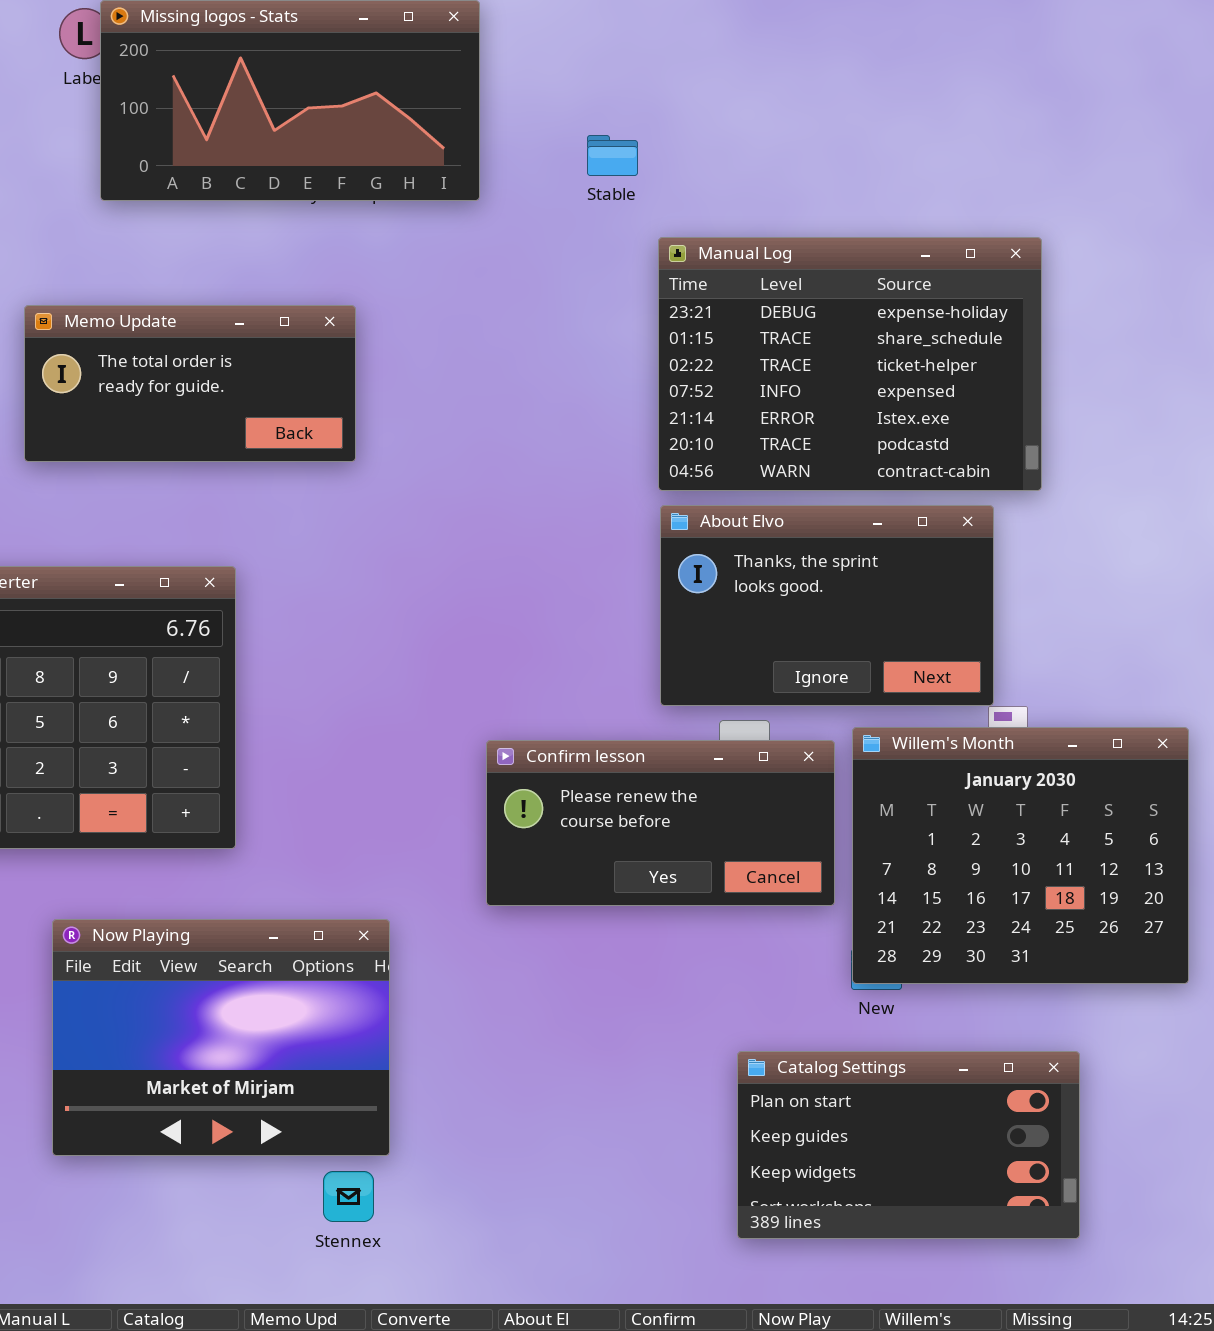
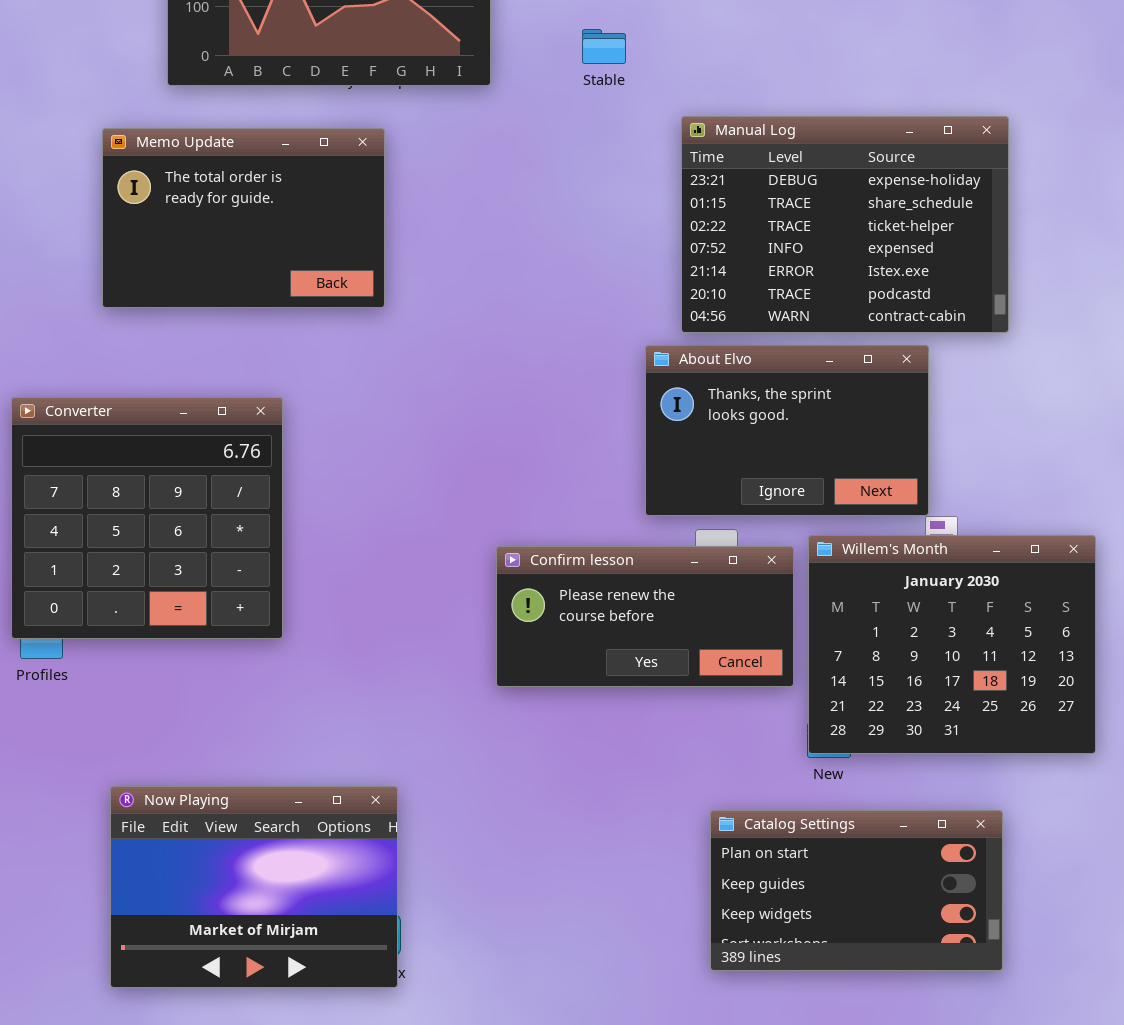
Manual Log: [658,237,1042,491] -> [681,116,1009,333], moved
Memo Update: [24,305,356,462] -> [102,128,385,308], resized
Now Playing: [52,919,390,1156] -> [110,786,398,988], moved

